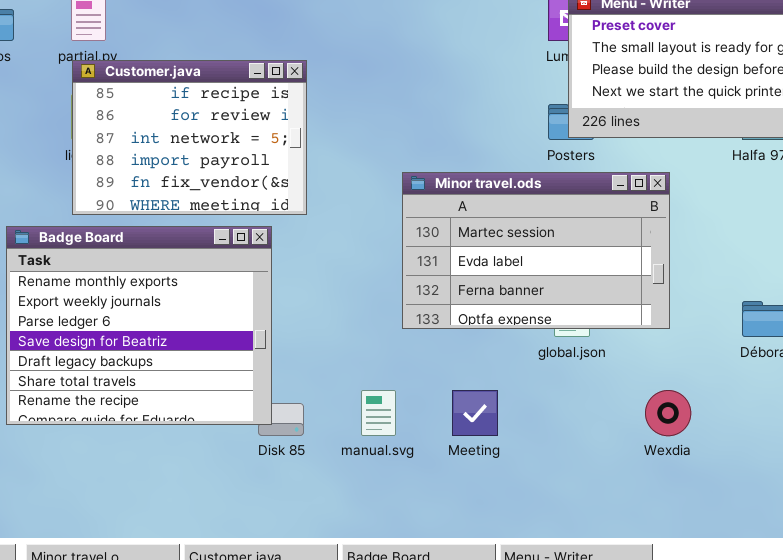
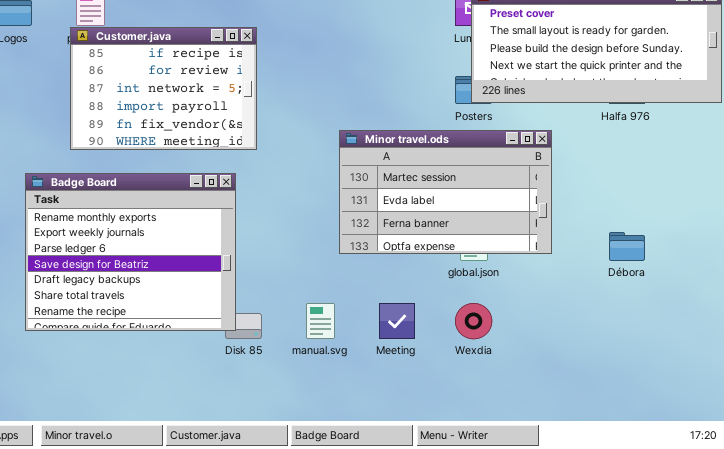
Customer.java: [72,60,307,215] -> [70,27,257,150], moved
Wexdia: [645,390,691,436] -> [455,303,492,339], moved

